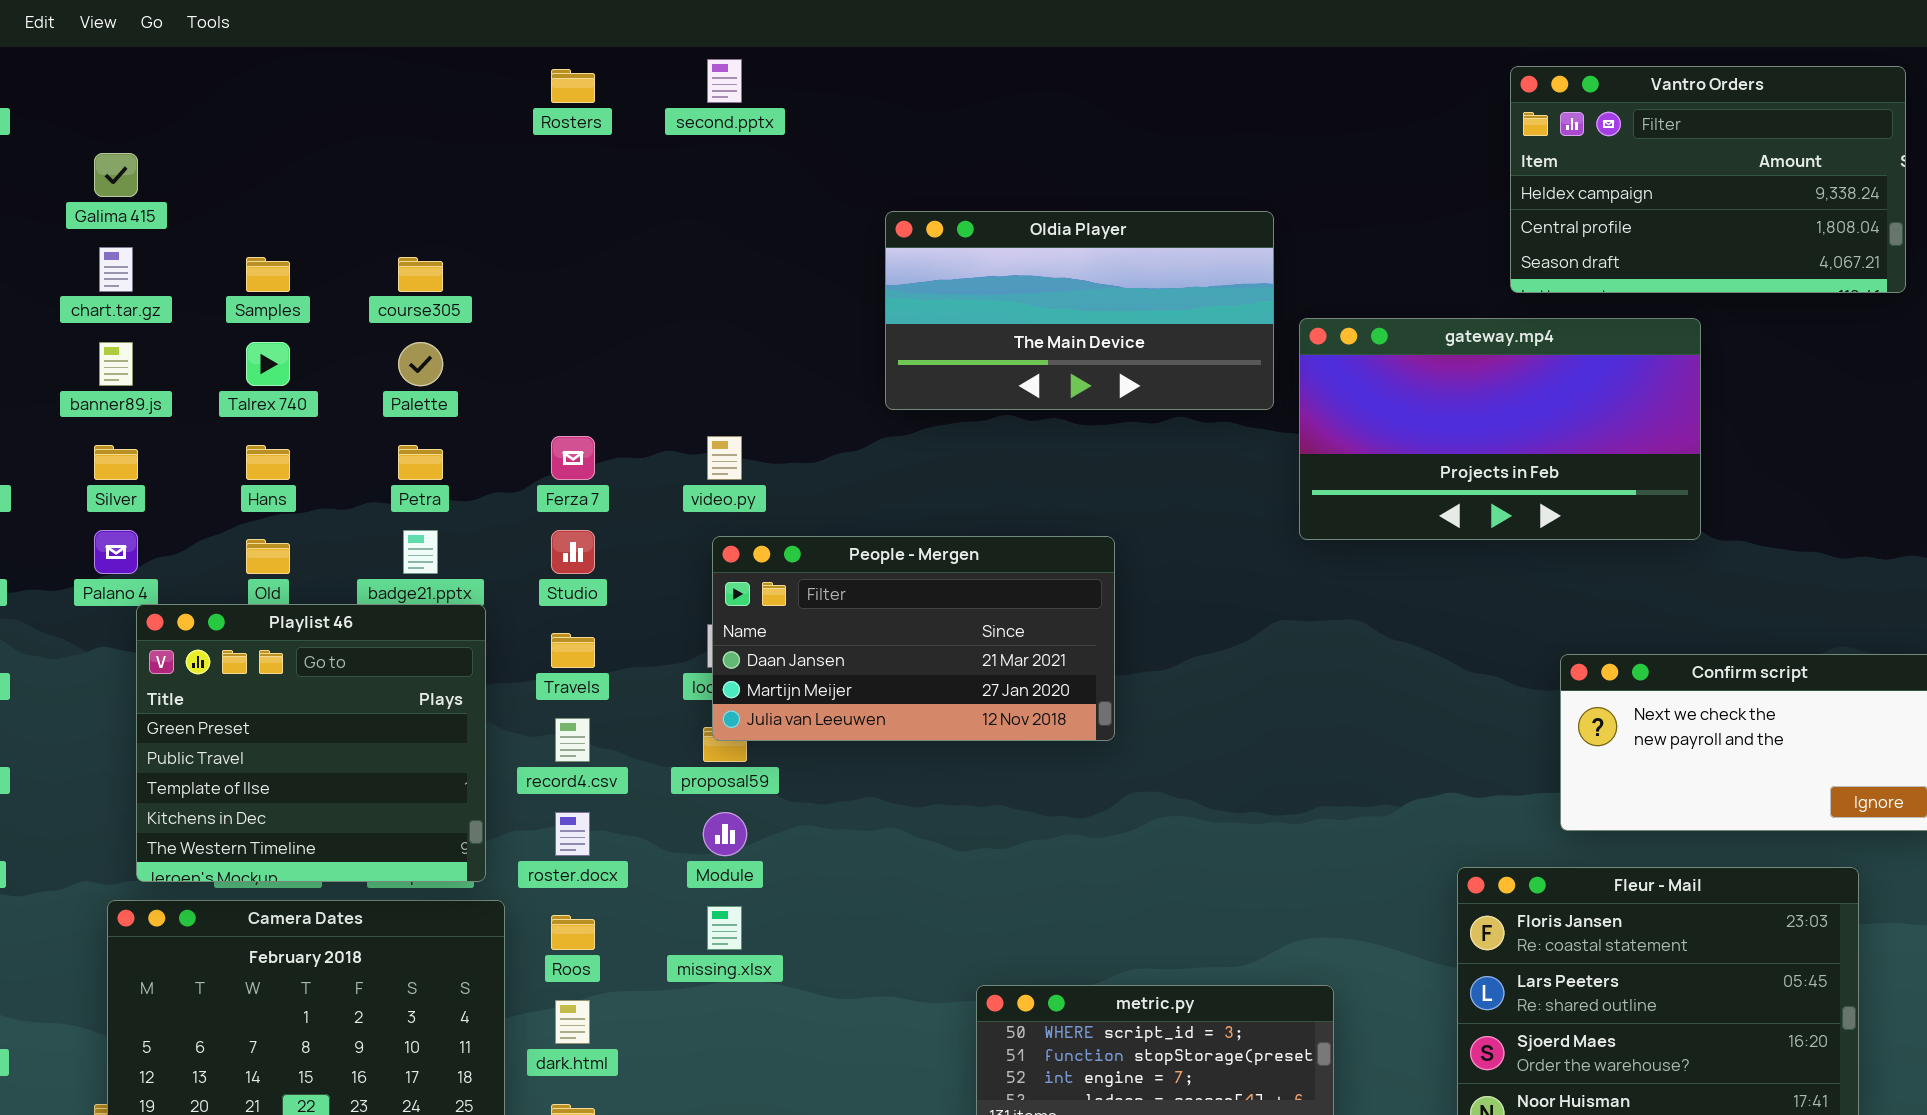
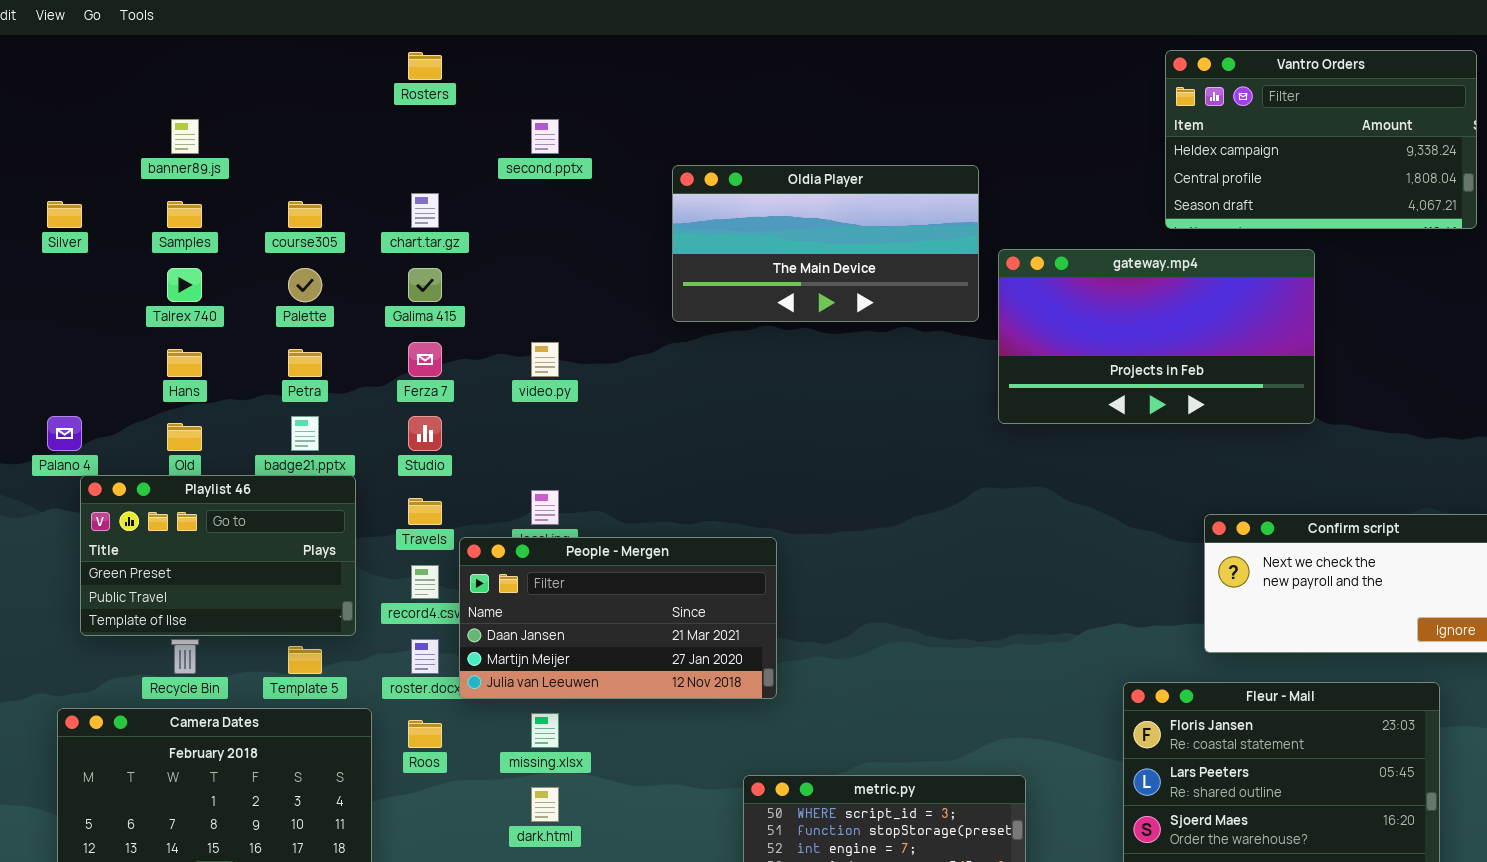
second.pptx: [707,59,742,103] -> [531,119,559,154], moved
Galima 415: [94,153,138,197] -> [408,268,442,302], moved
chart.tar.gz: [99,247,133,292] -> [411,193,439,228], moved
banner89.js: [99,342,133,386] -> [171,119,199,154], moved
Silver: [94,445,138,480] -> [47,201,82,228], moved
People - Mergen: [712,536,1115,741] -> [459,537,777,699], moved
Playlist 46: [136,604,486,882] -> [80,475,356,636], resized
dark.html: [555,1000,590,1044] -> [531,787,559,822], moved

